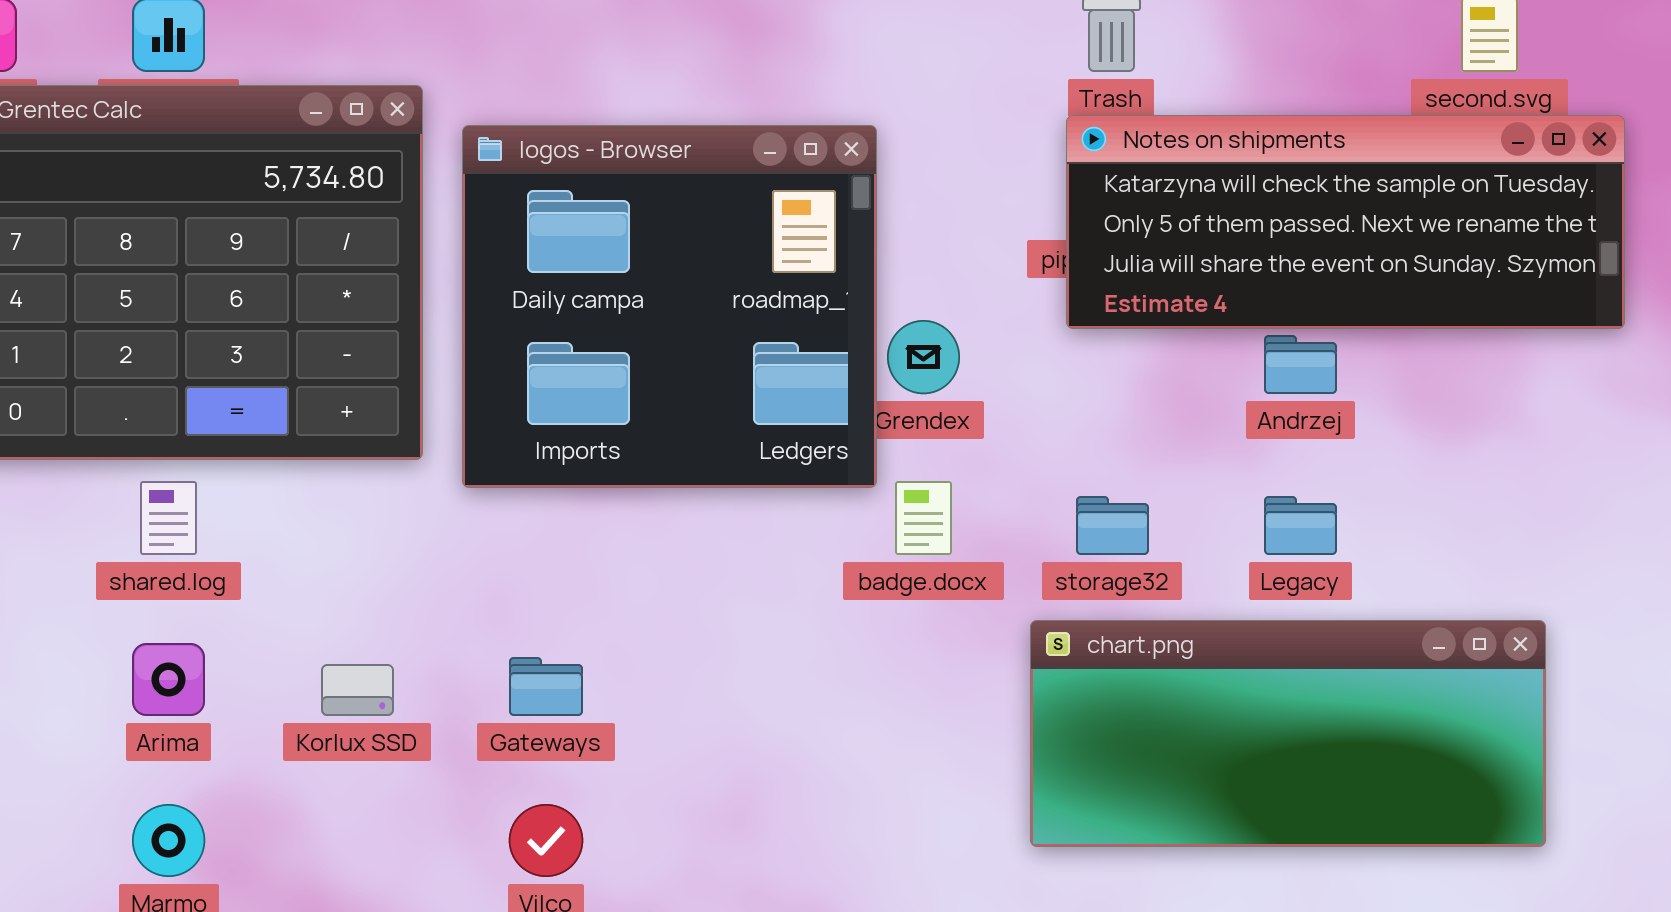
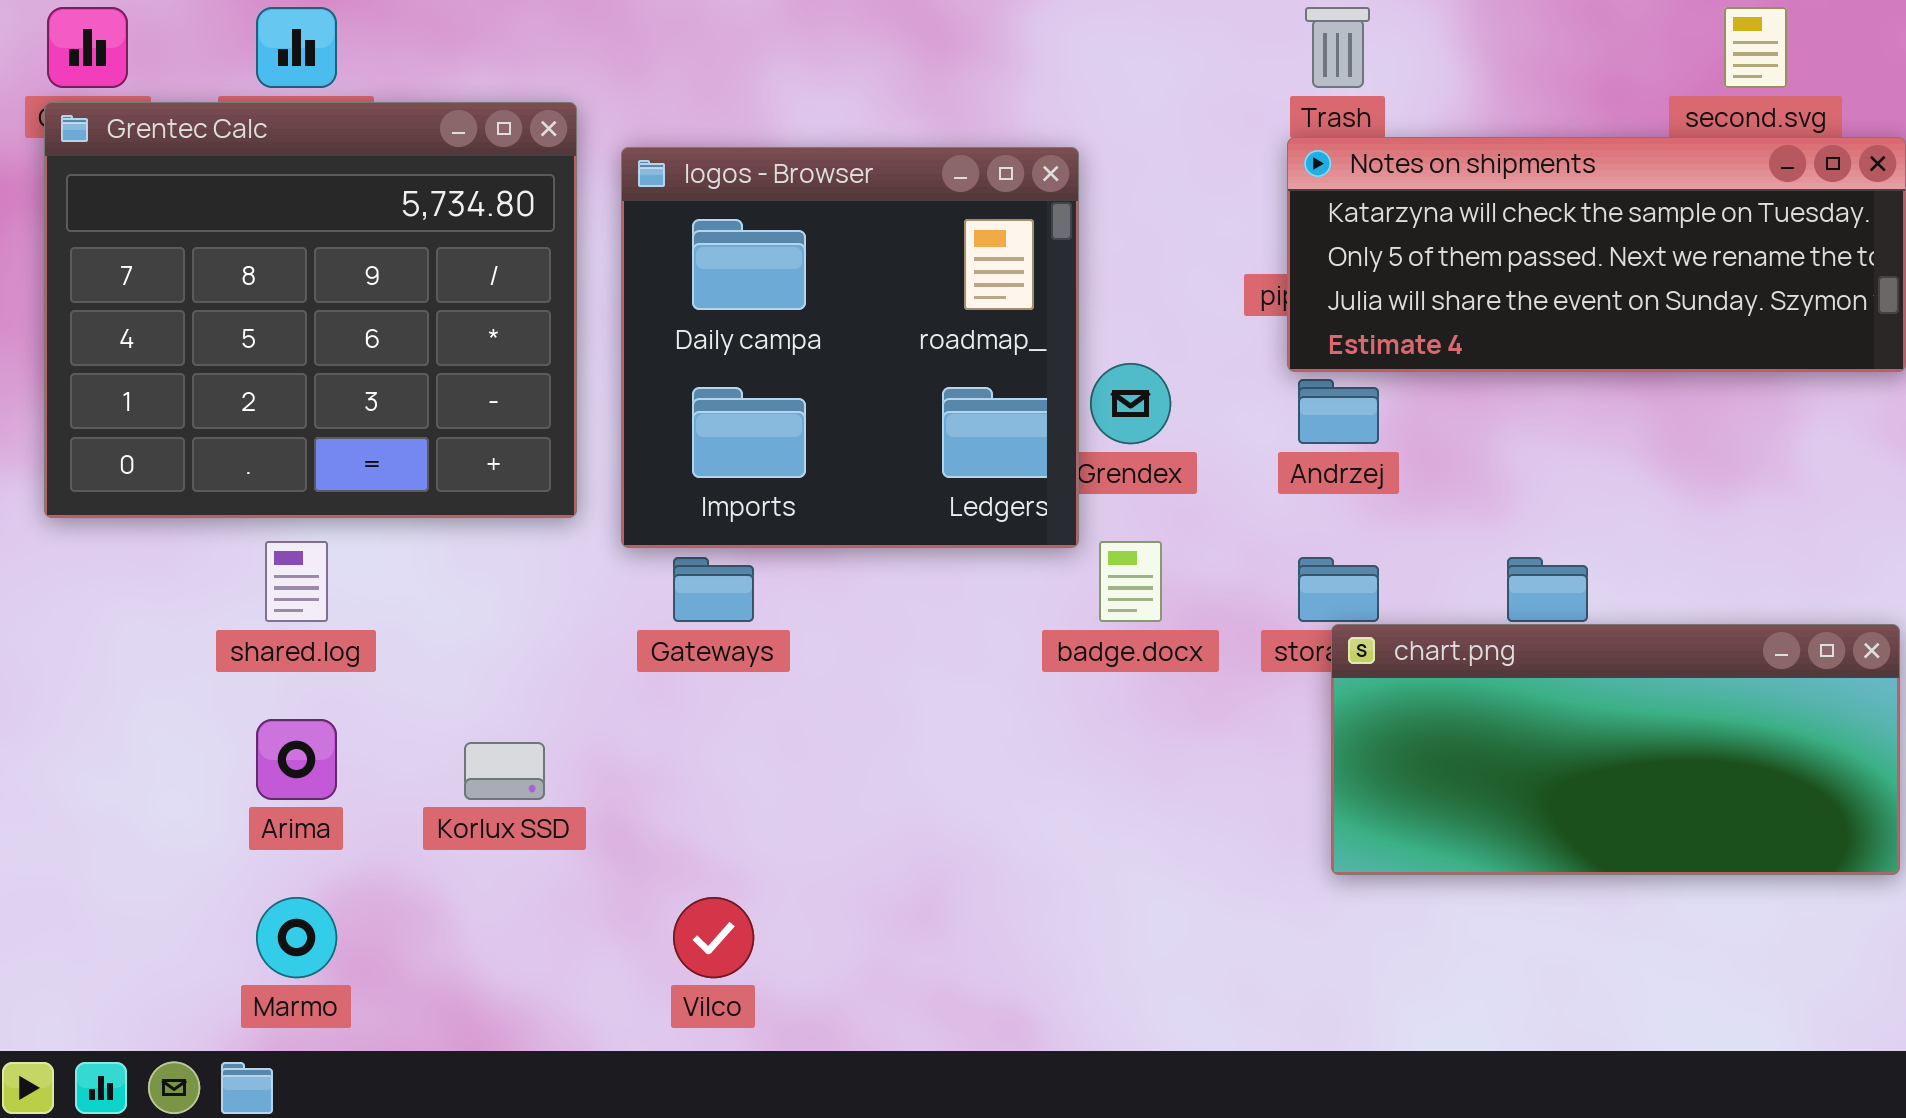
Andrzej: [1264,335,1337,394] -> [1298,379,1379,444], moved
chart.png: [1030,620,1546,847] -> [1331,624,1900,875], moved
Gateways: [509,657,583,716] -> [673,557,754,622], moved

